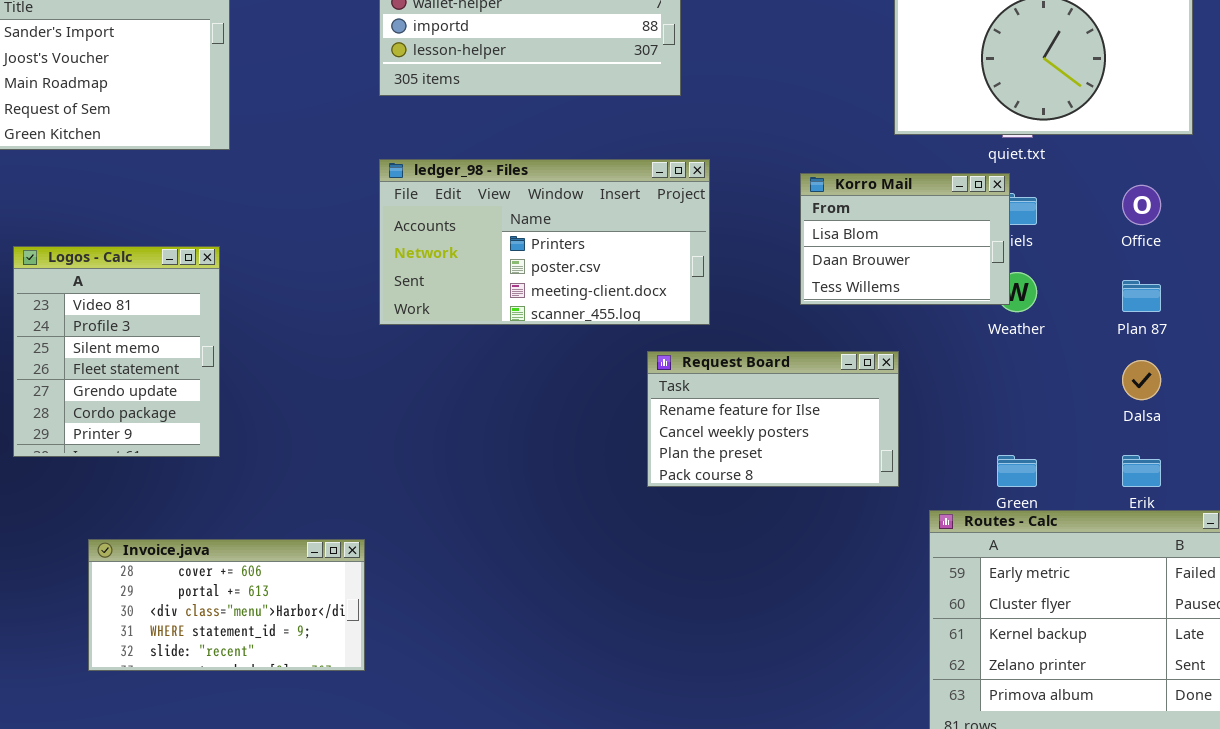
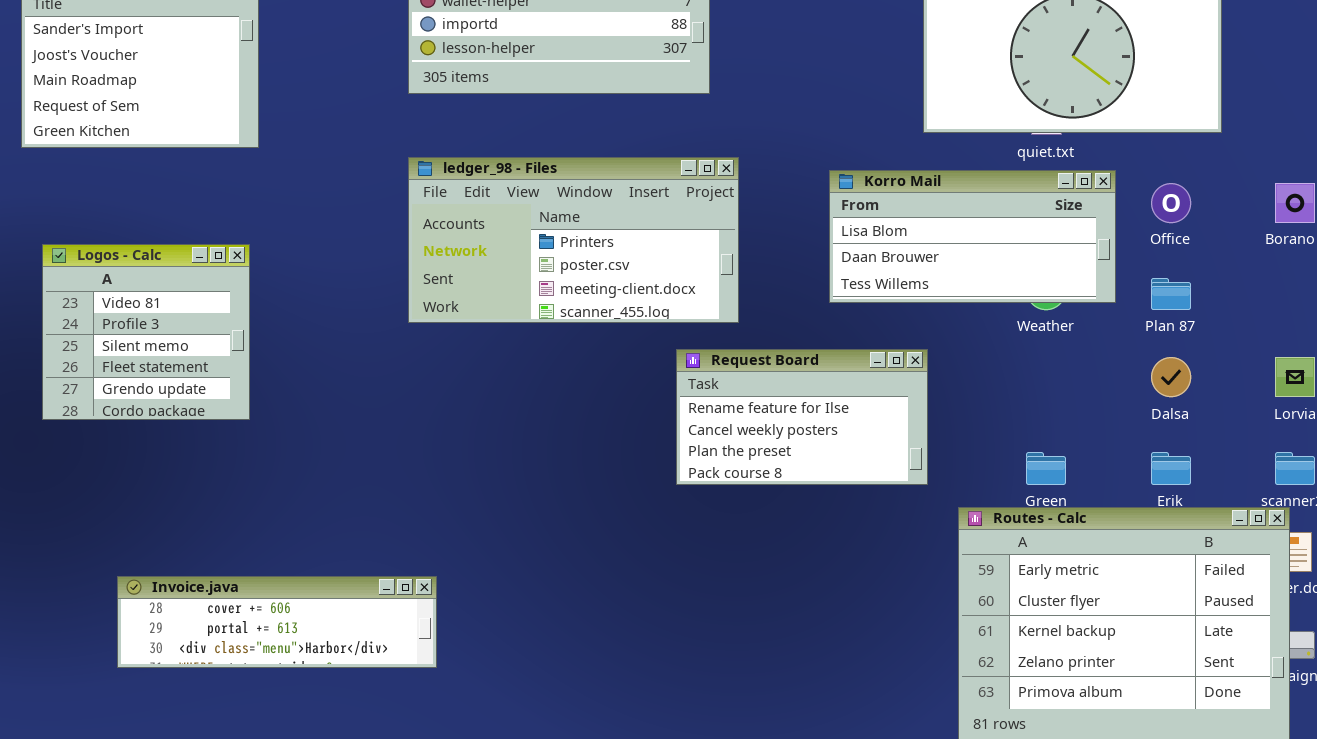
Korro Mail: [800,173,1010,305] -> [829,170,1116,303], resized
Logos - Calc: [13,246,220,457] -> [42,244,250,420], resized
Invoice.java: [88,539,365,671] -> [117,576,437,668], resized

